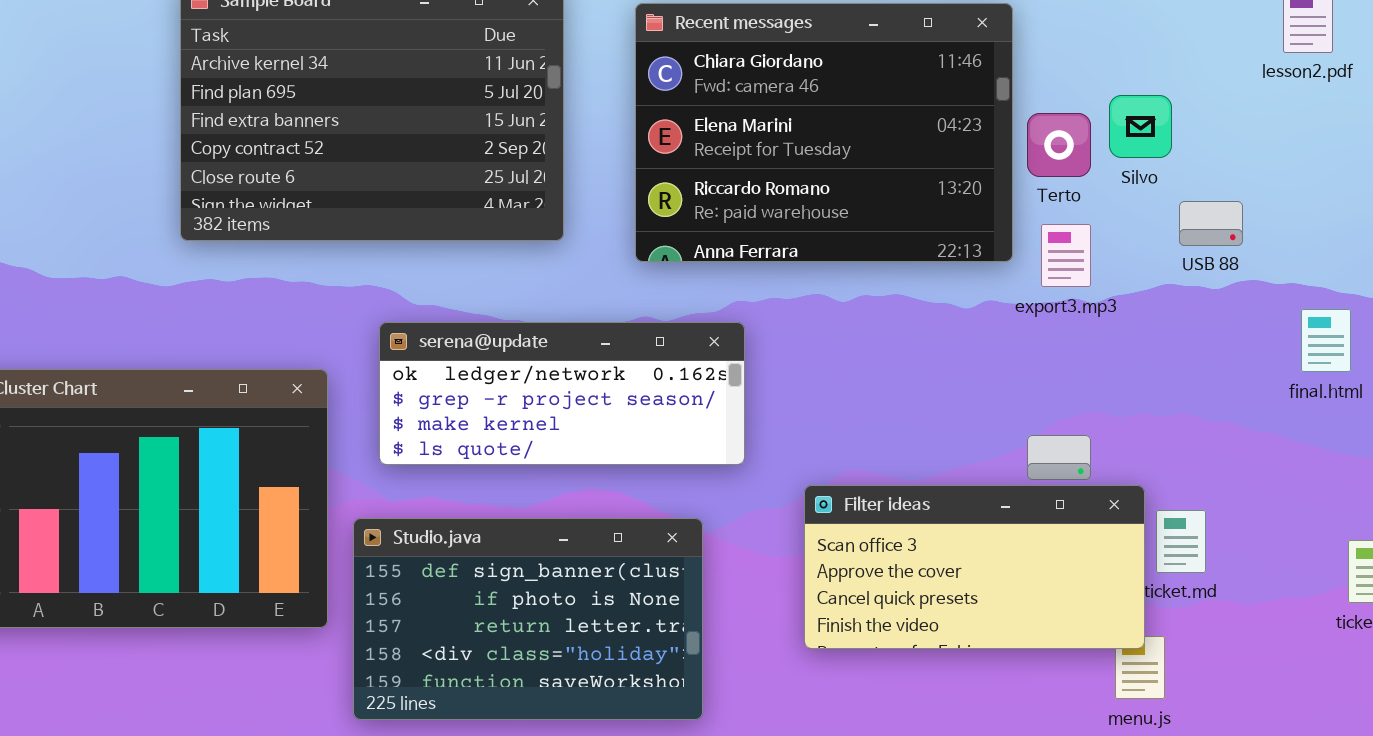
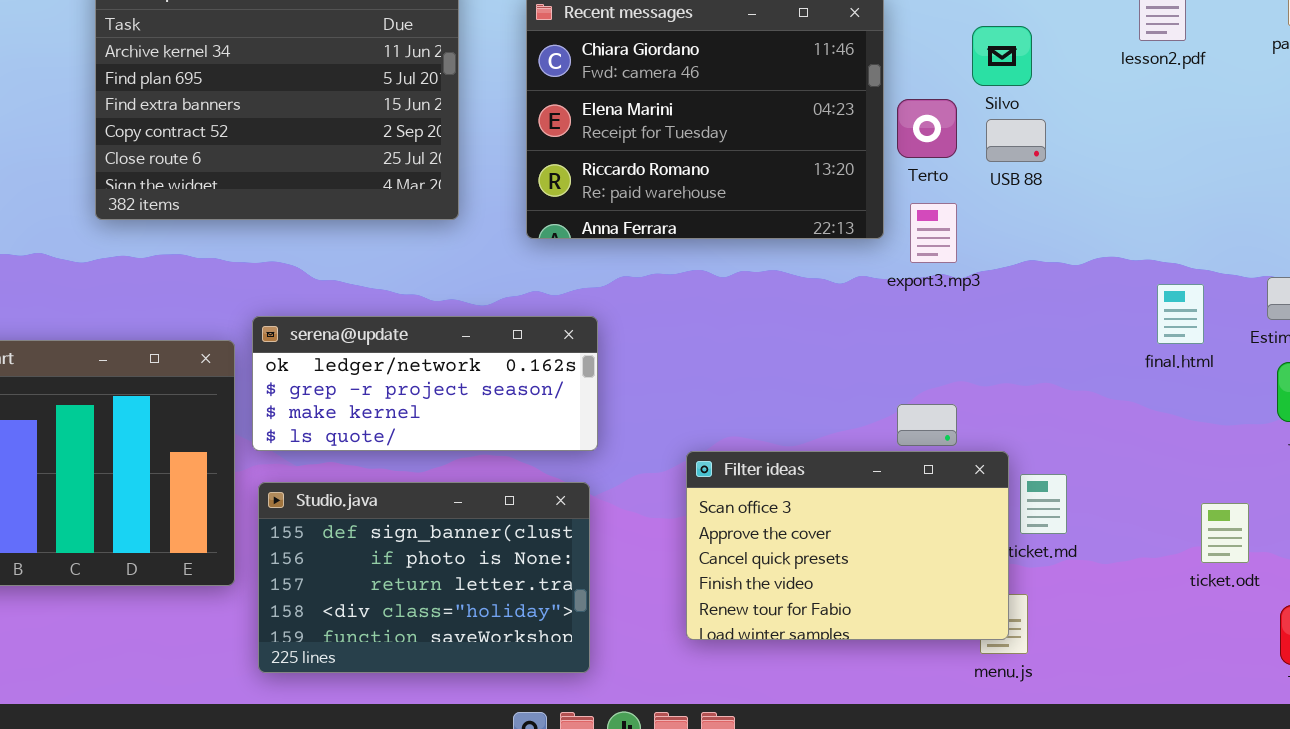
Silvo: [1109,95,1172,158] -> [972,26,1032,86], moved
USB 88: [1179,201,1243,246] -> [986,119,1046,162], moved
serena@update: [379,322,745,465] -> [252,316,598,451], moved
Filter ideas: [804,485,1145,649] -> [686,451,1009,640], resized

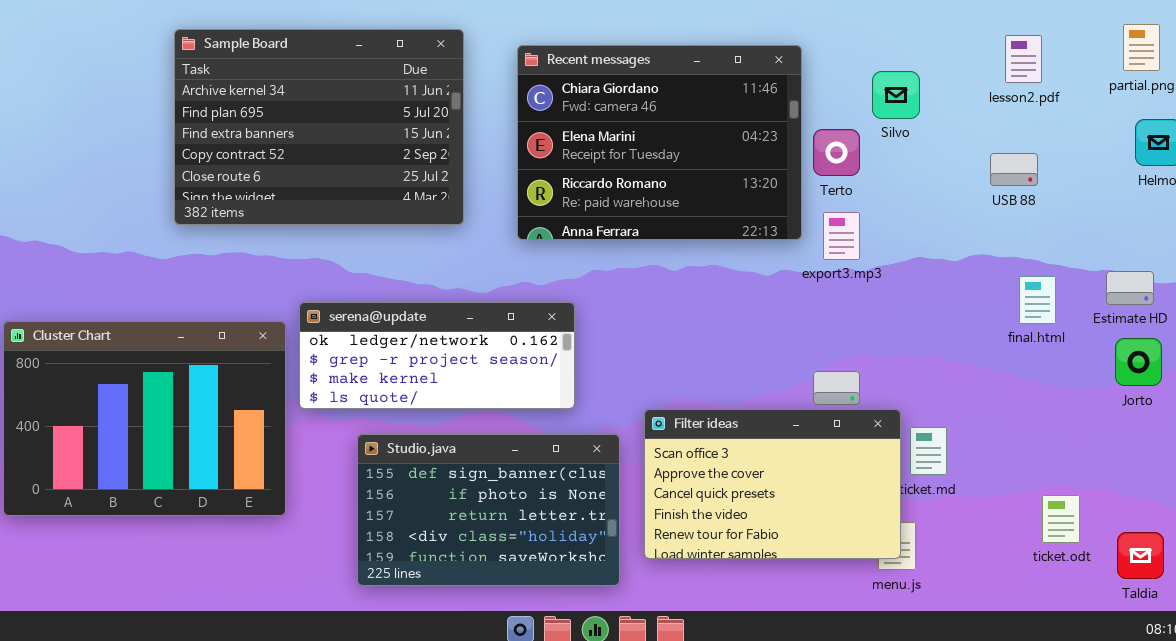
USB 88: [986,119,1046,162] -> [990,153,1038,186], moved
Studio.java: [258,482,590,673] -> [357,434,620,586], moved
ticket.odt: [1201,503,1249,563] -> [1042,495,1080,543], moved

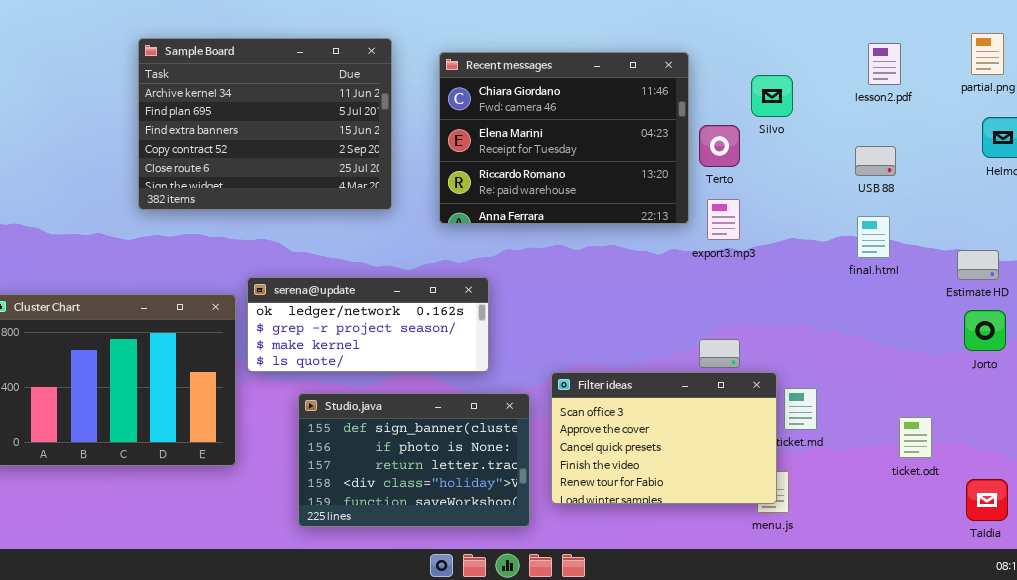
final.html: [1019,276,1056,324] -> [857,216,890,258], moved
ticket.odt: [1042,495,1080,543] -> [899,417,932,458], moved

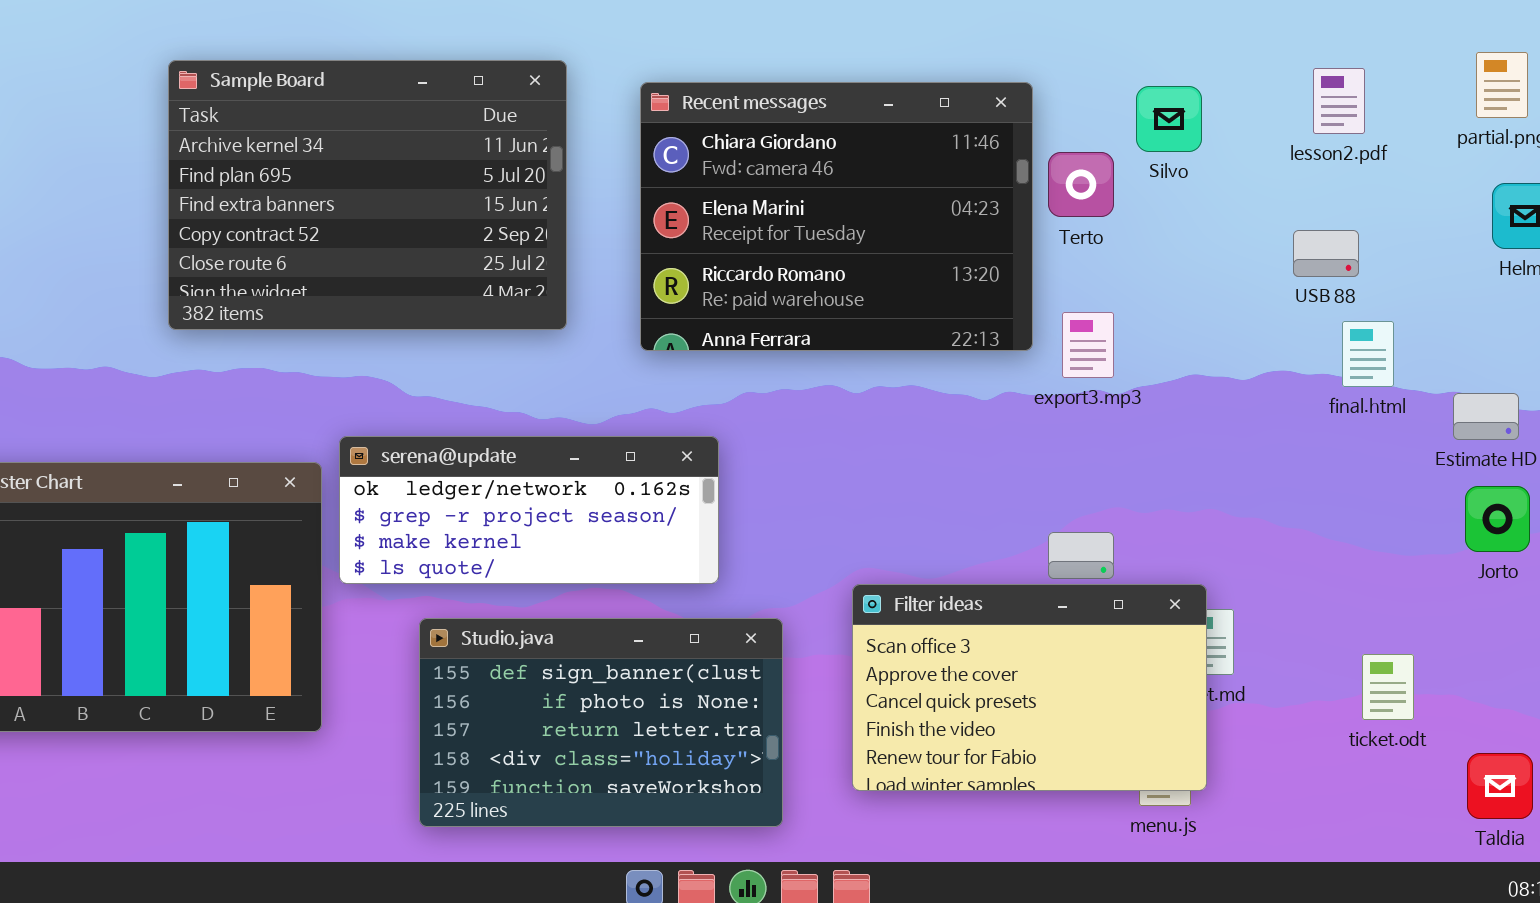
Silvo: [751,75,793,117] -> [1136,86,1202,152], moved
Terto: [699,125,740,167] -> [1048,152,1114,217], moved
final.html: [857,216,890,258] -> [1342,321,1394,387], moved
Filter ideas: [551,372,777,504] -> [852,584,1207,791], moved

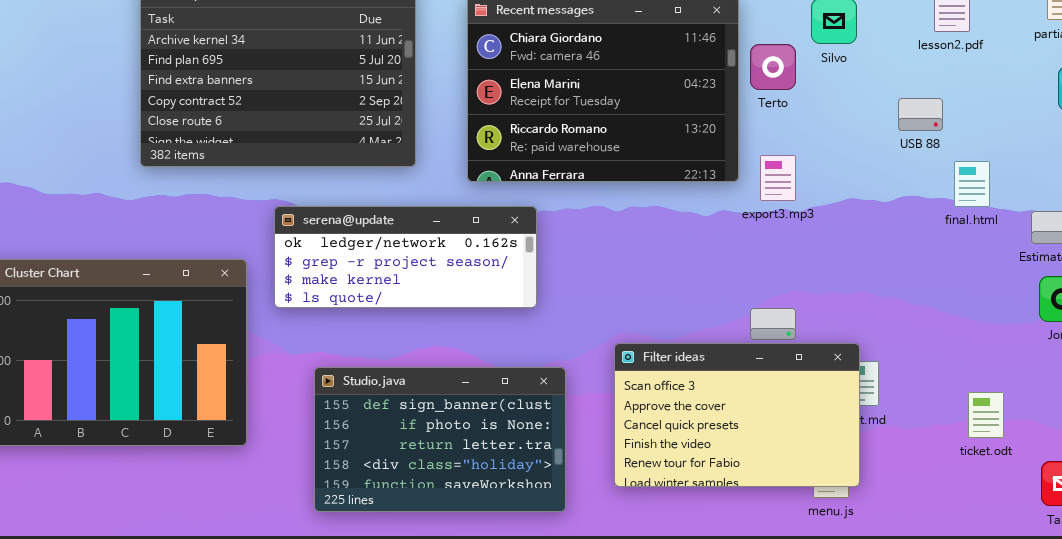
USB 88: [1293,230,1359,277] -> [898,98,943,131], moved
serena@update: [339,436,719,584] -> [274,206,537,308], moved

